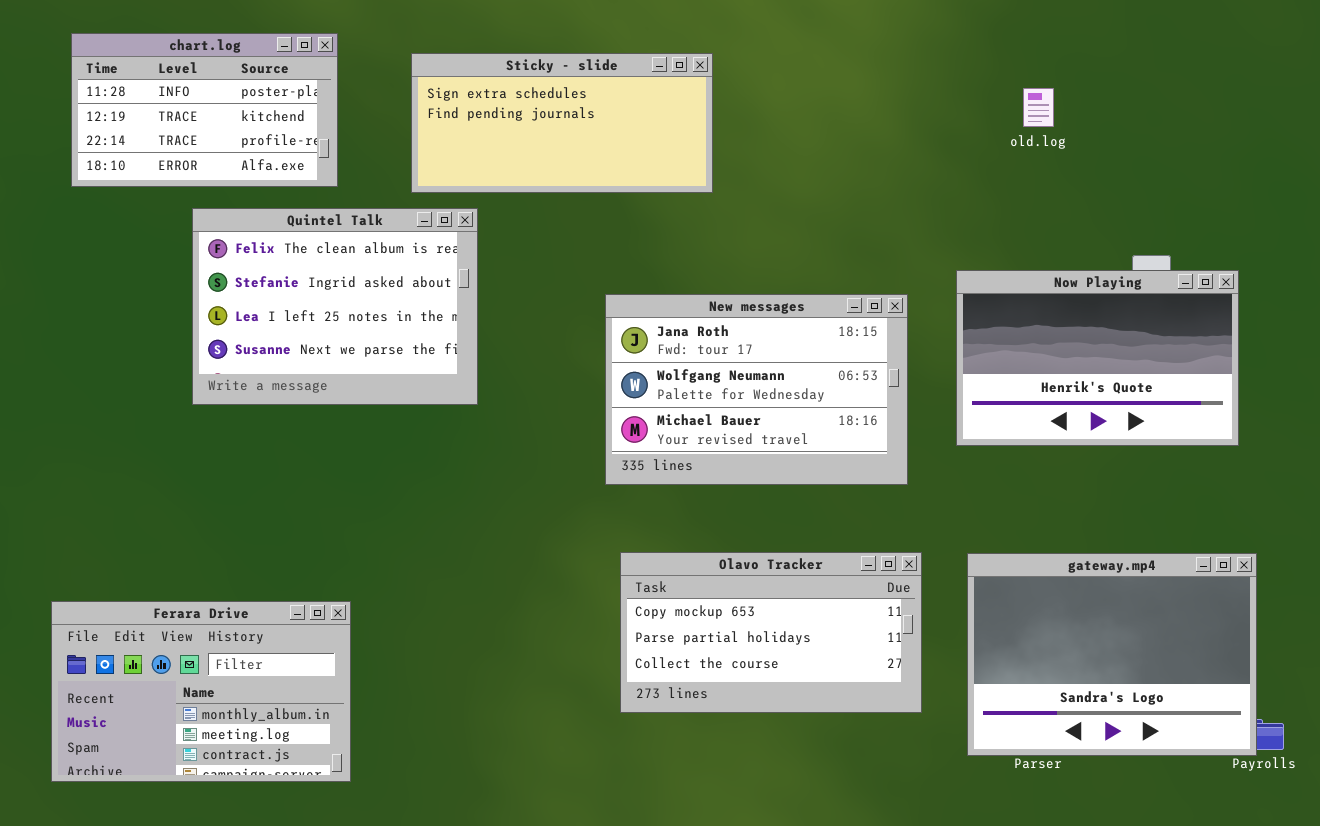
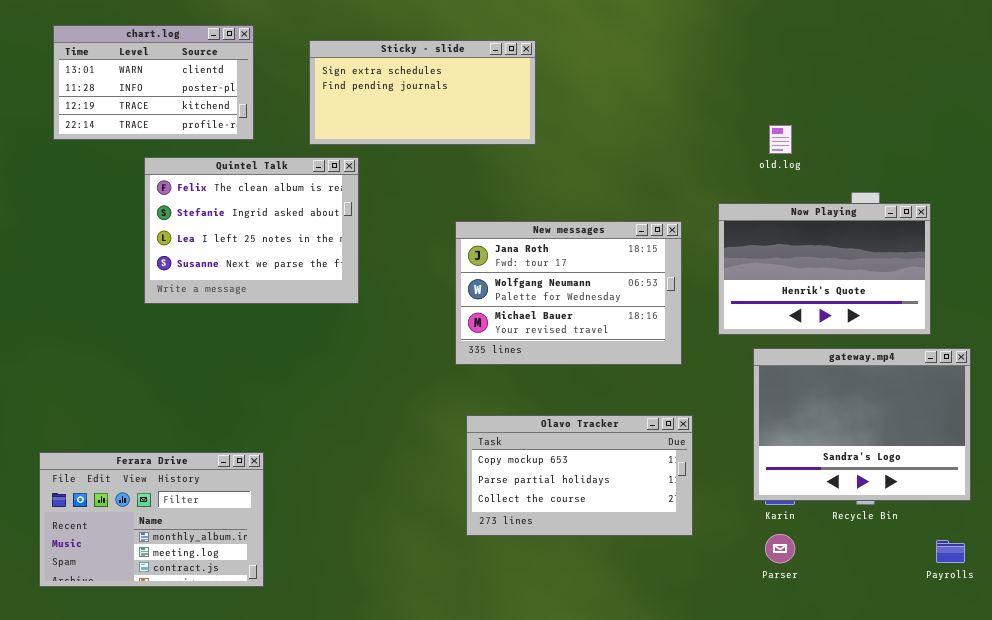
chart.log: [71,33,338,187] -> [53,25,254,140], scrolled up 1 row
old.log: [1023,88,1054,127] -> [769,125,792,154], moved
gateway.mp4: [967,553,1257,756] -> [753,348,971,501], moved

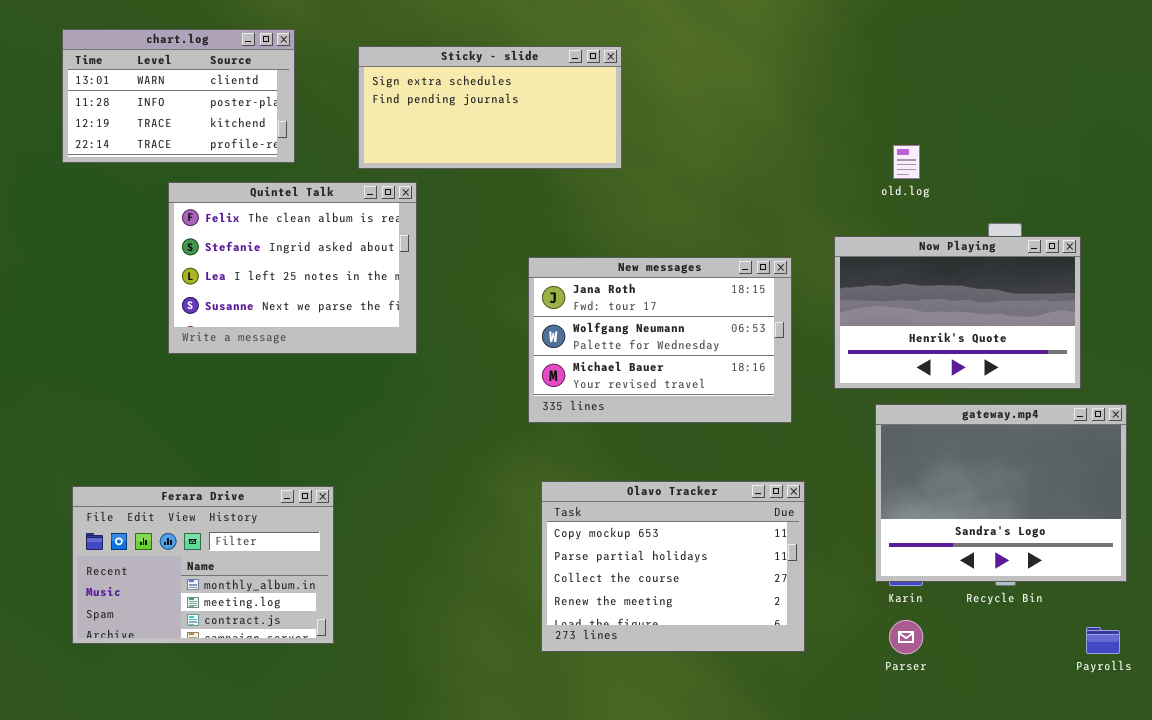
Olavo Tracker: [466,415,693,536] -> [541,481,805,652], resized
Ferara Drive: [39,452,264,587] -> [72,486,334,644], moved

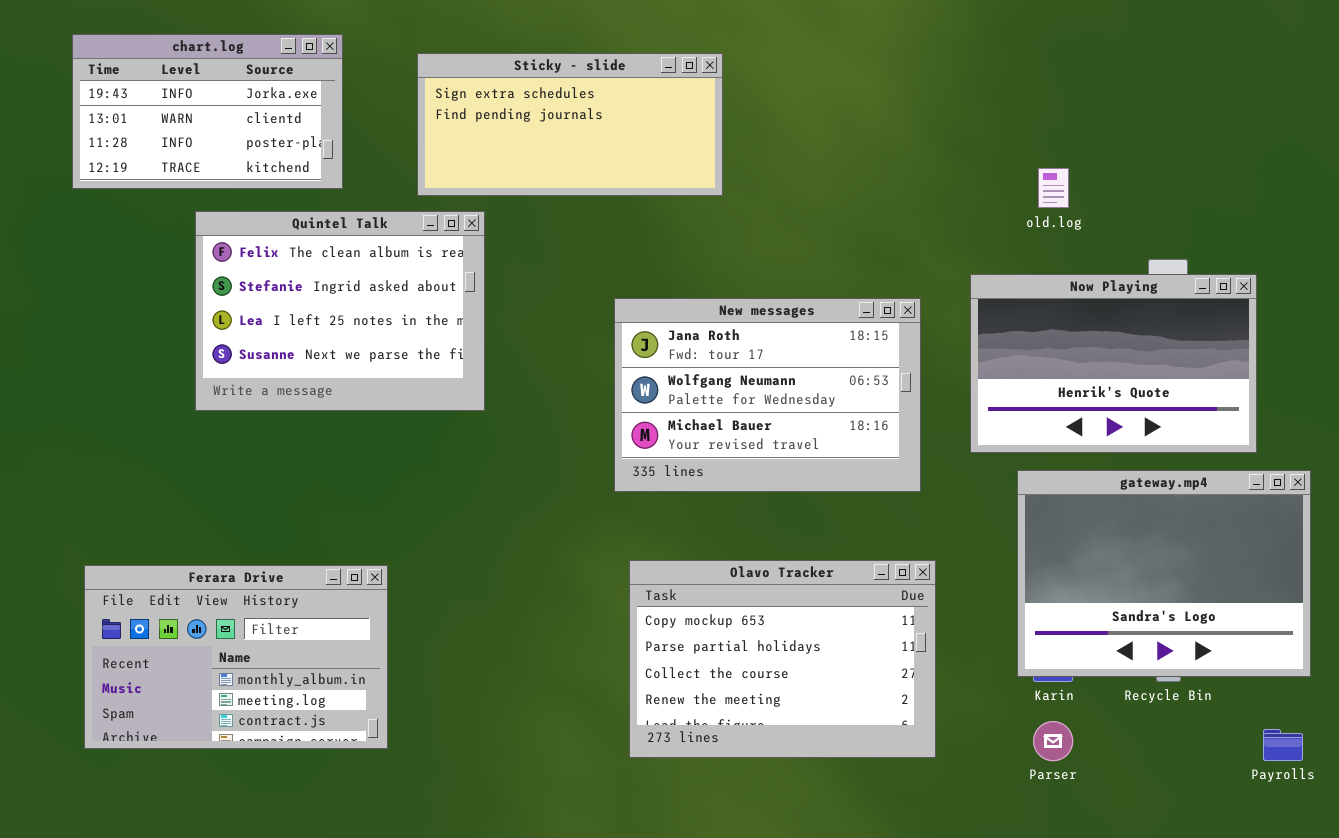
chart.log: [62,29,295,163] -> [72,34,343,189], scrolled up 1 row

